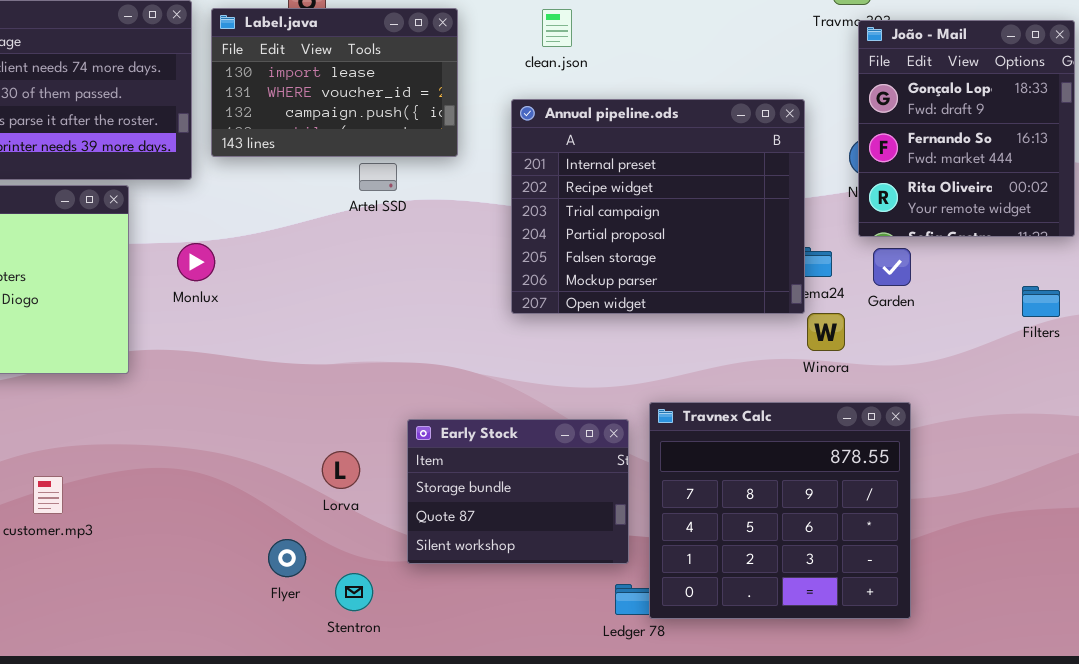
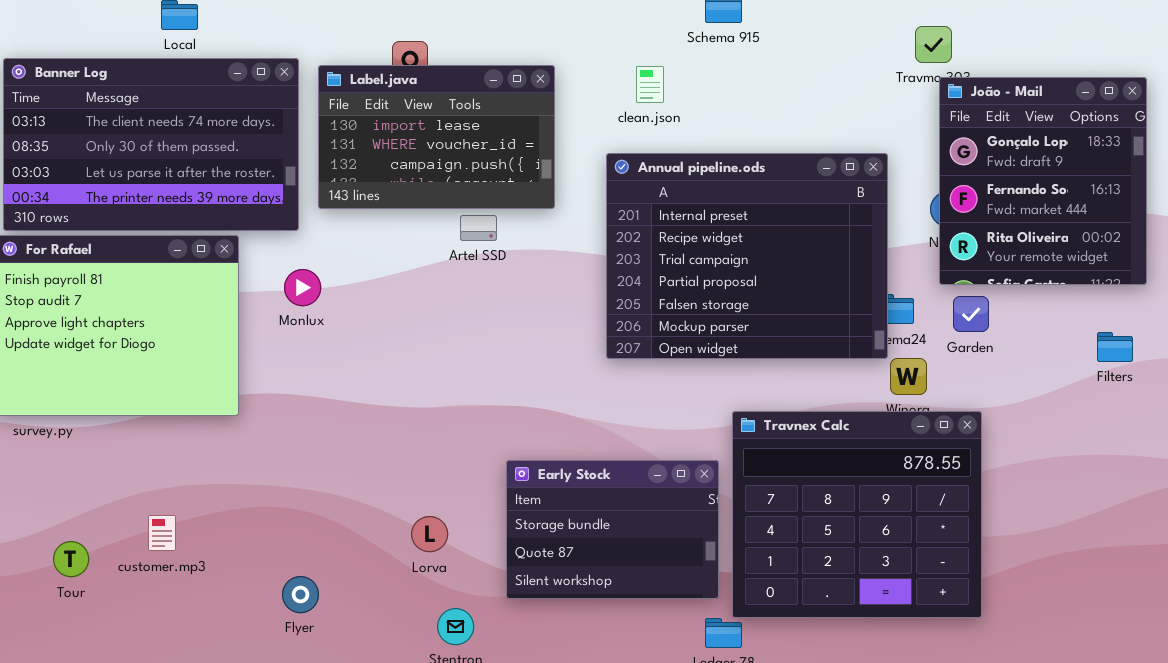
Monlux: [177,243,215,281] -> [284,269,321,306], moved
Travnex Calc: [649,402,911,619] -> [732,411,982,618], moved
Lorva: [322,451,360,489] -> [411,516,448,552], moved
Flyer: [268,539,306,577] -> [282,576,319,613], moved

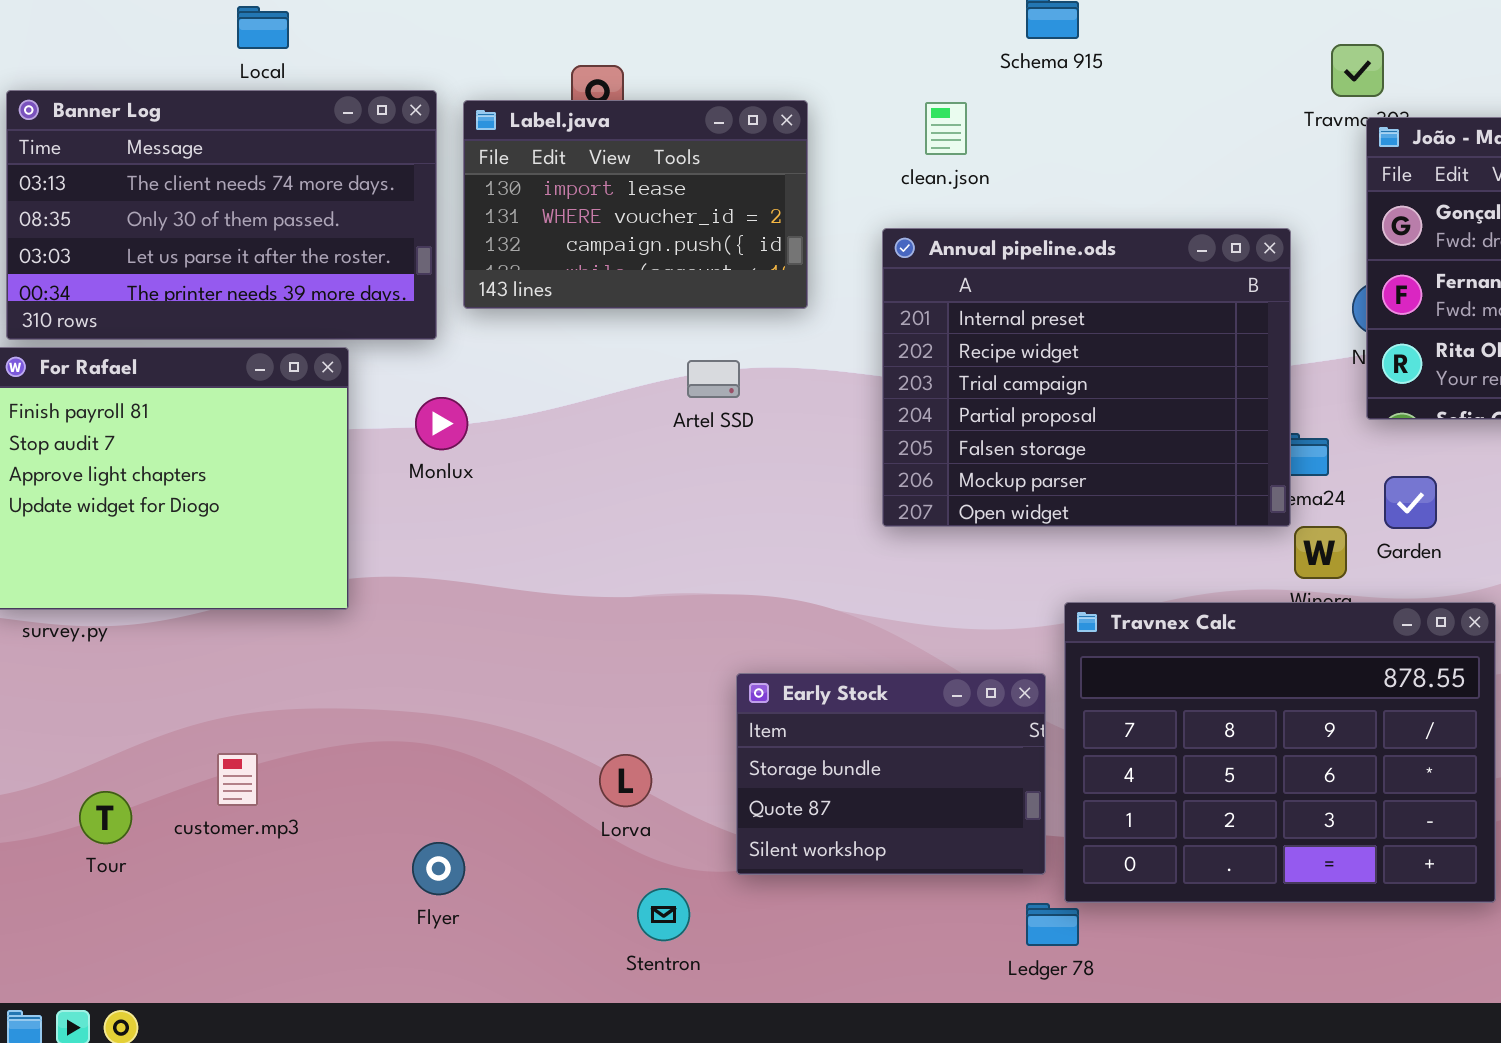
Artel SSD: [460,215,497,241] -> [687,360,740,398], moved
Garden: [953,296,989,332] -> [1384,476,1437,529], moved
Travnex Calc: [732,411,982,618] -> [1064,602,1496,903], resized

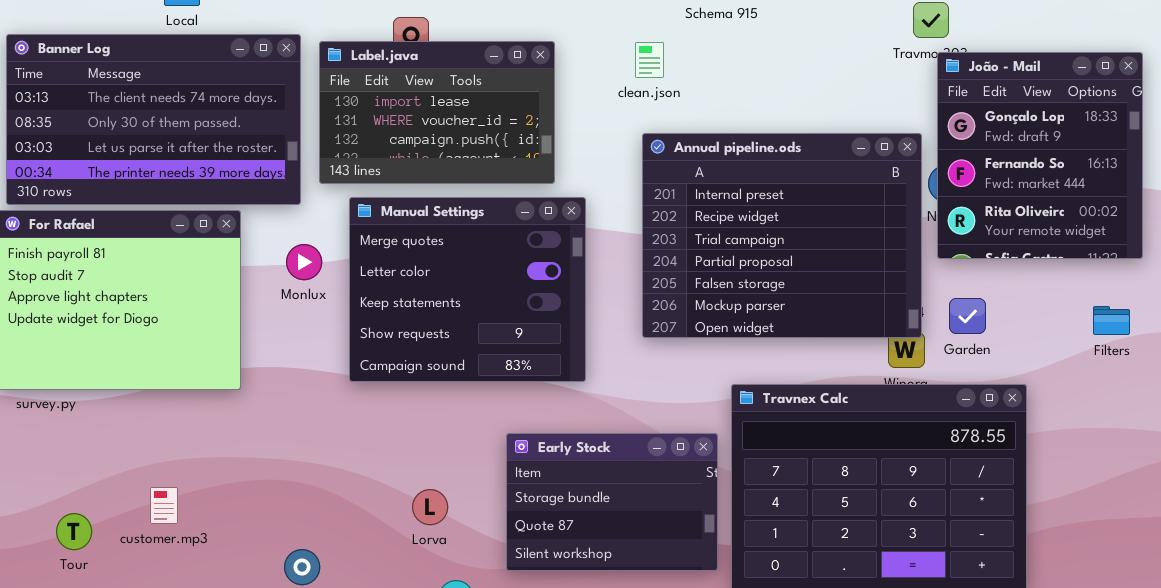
Annual pipeline.ods: [882,228,1291,527] -> [642,133,922,338], moved
Manual Settings: none -> [349,197,586,382], opened

